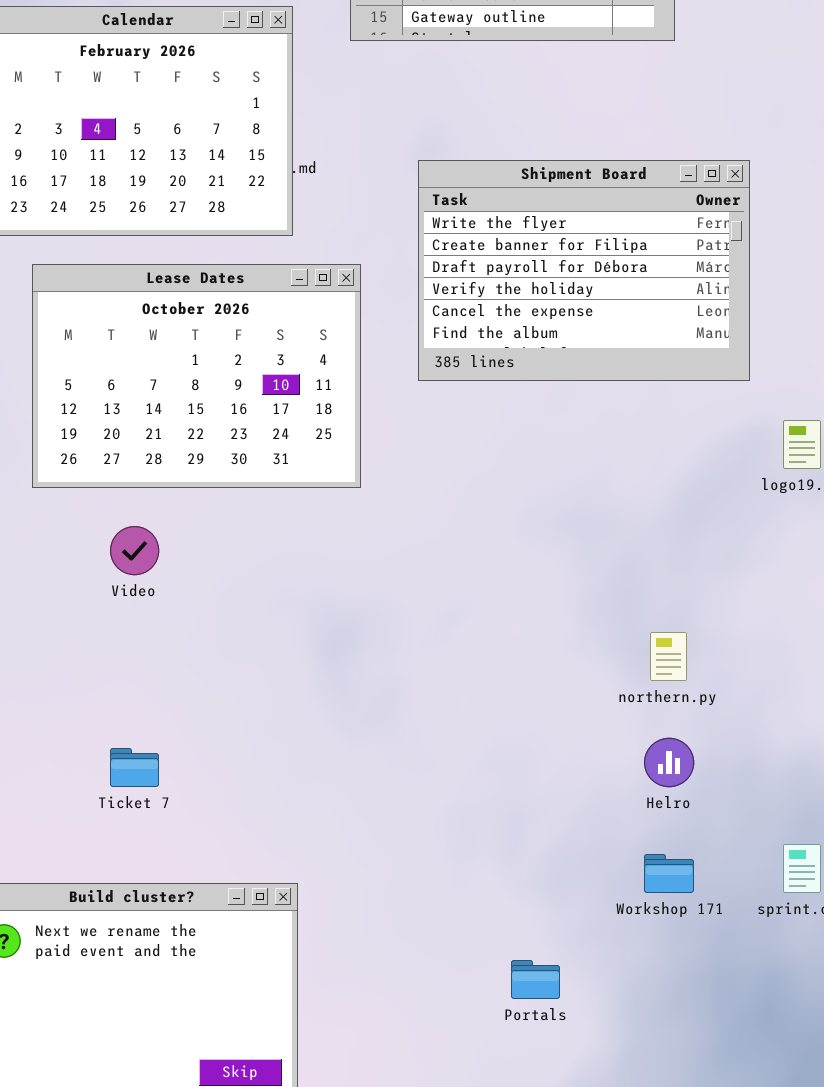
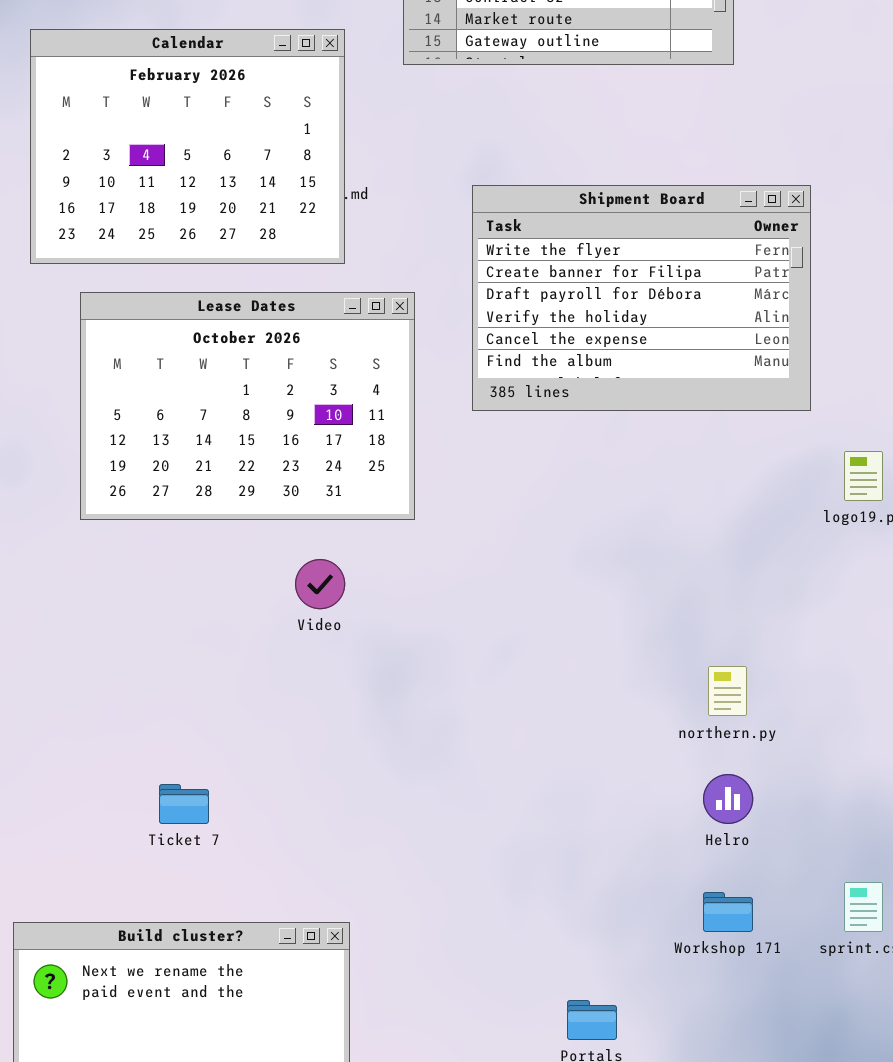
Video: [110,526,159,575] -> [295,559,345,609], moved

